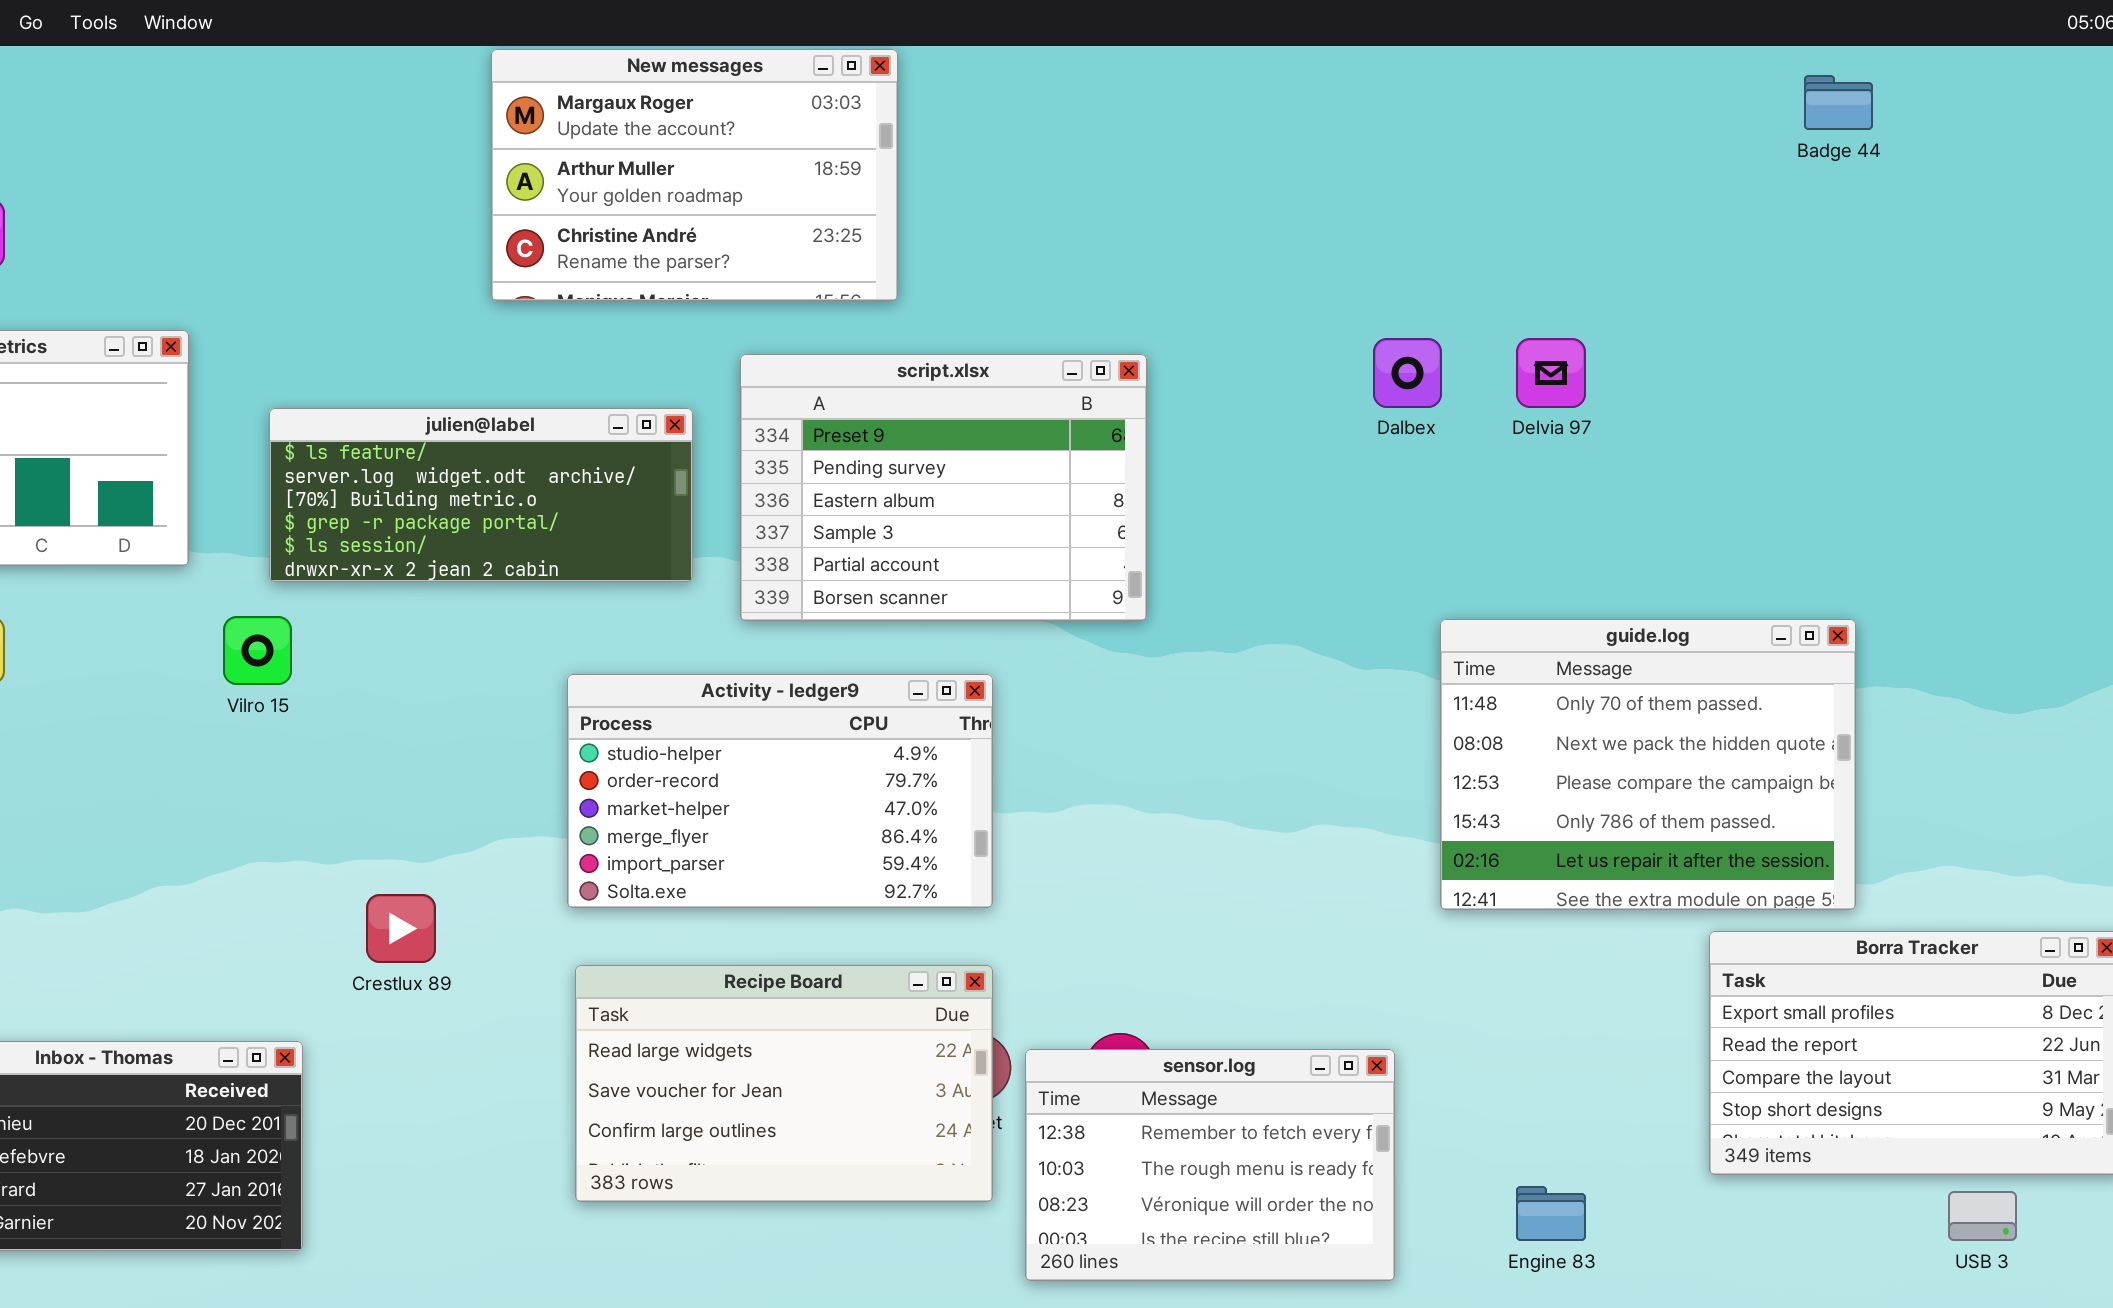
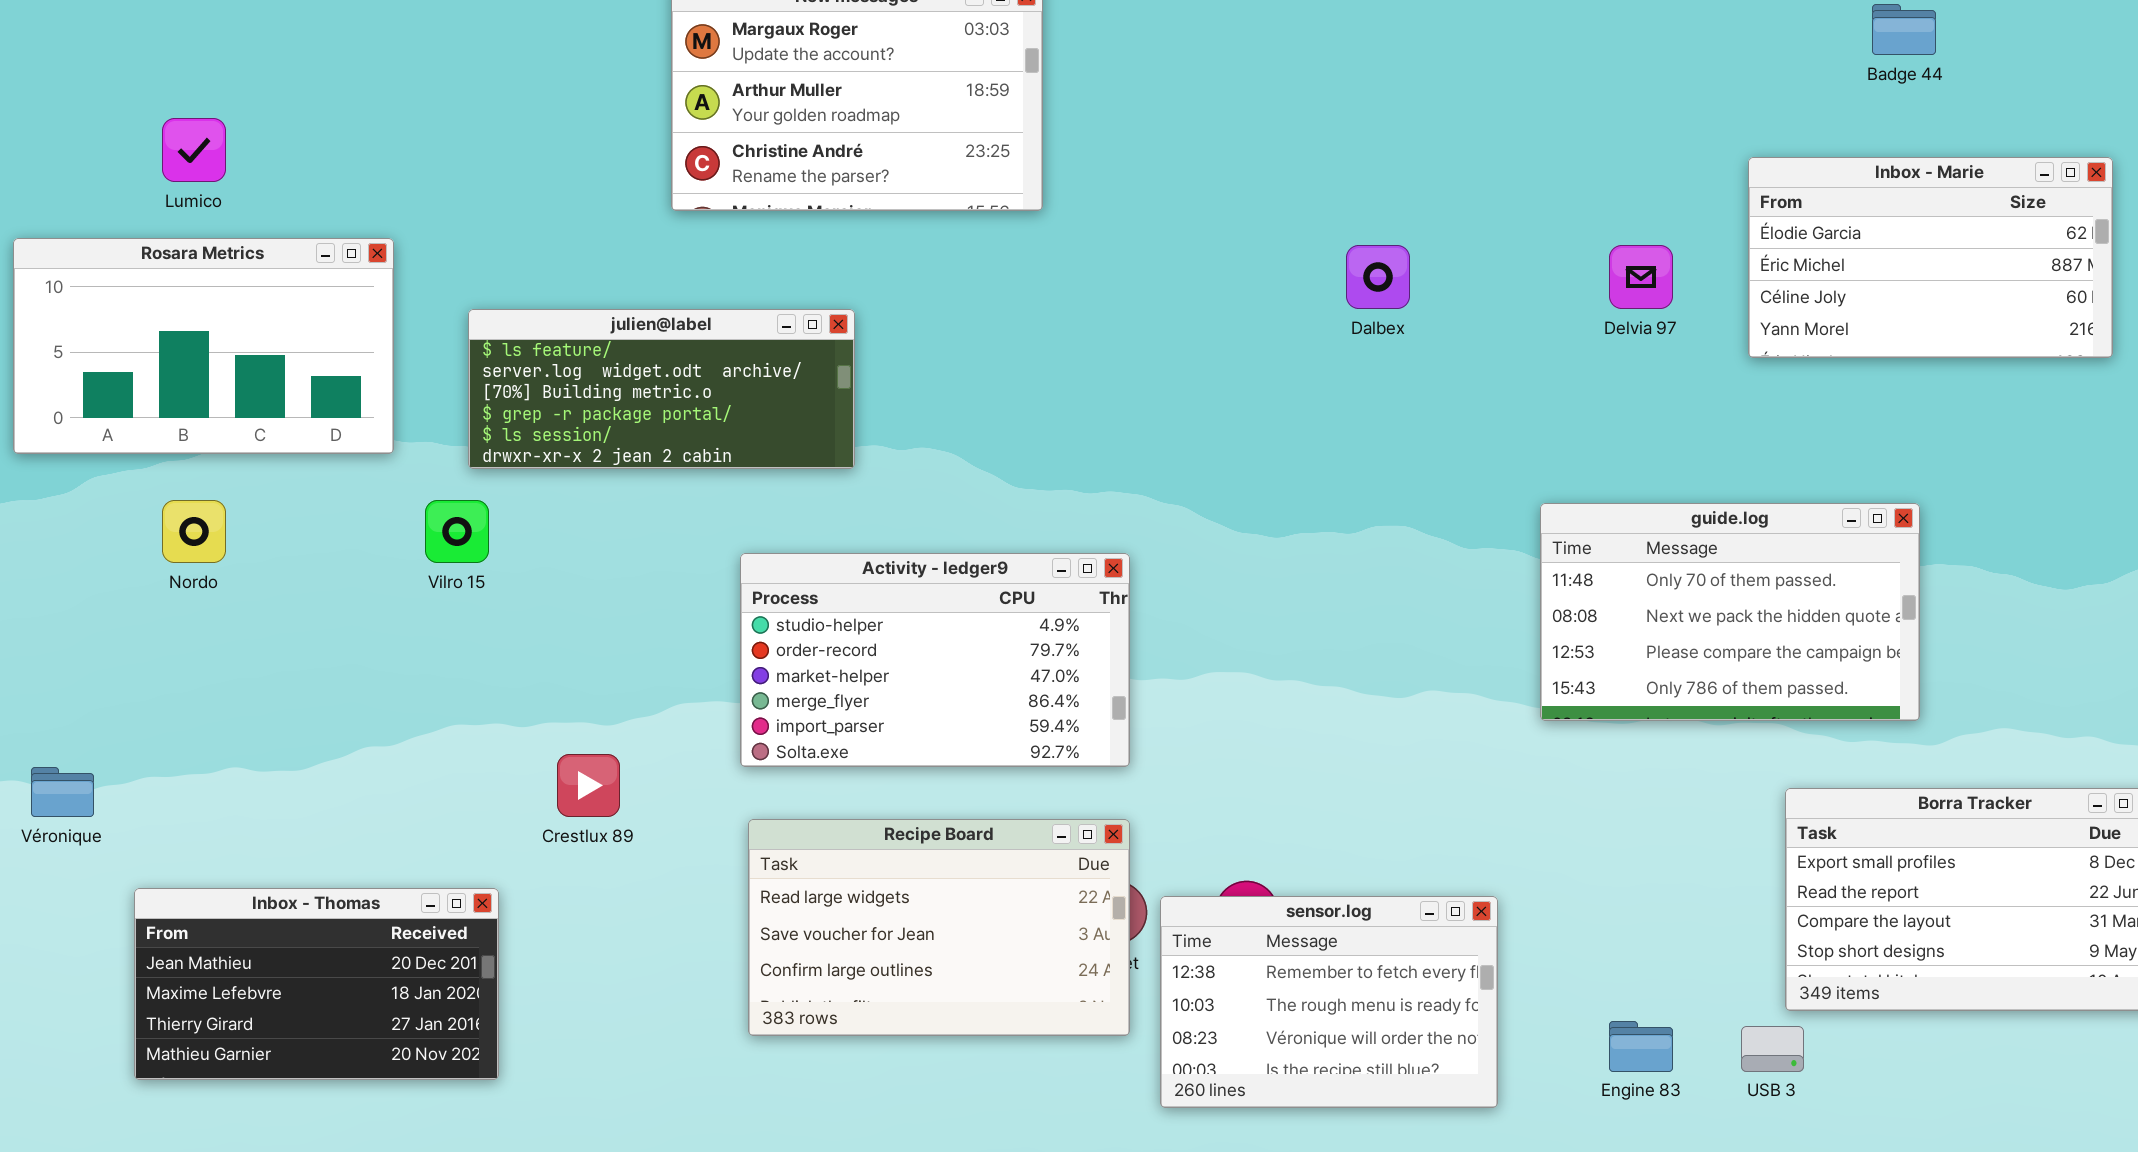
Inbox - Marie: none -> [1748,157,2113,358], opened
Dalbex: [1373,338,1442,408] -> [1346,245,1410,309], moved
script.xlsx: [740,354,1147,621] -> none, closed
guide.log: [1440,619,1856,910] -> [1540,503,1920,721], resized
USB 3: [1948,1191,2017,1241] -> [1741,1026,1804,1072], moved

